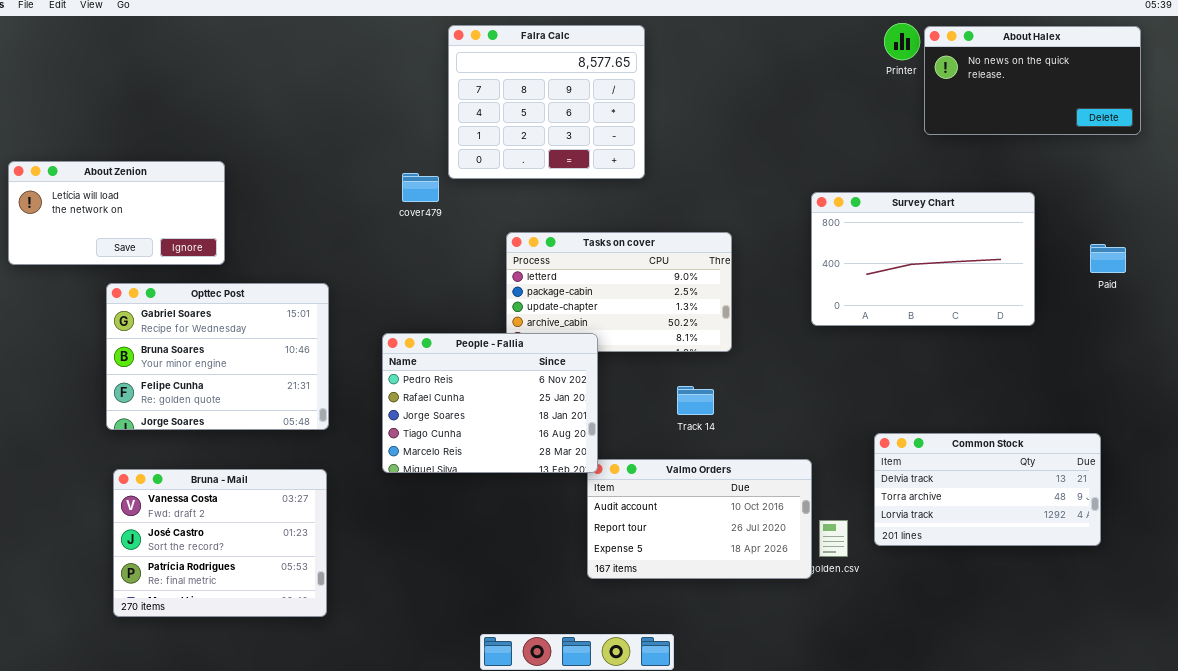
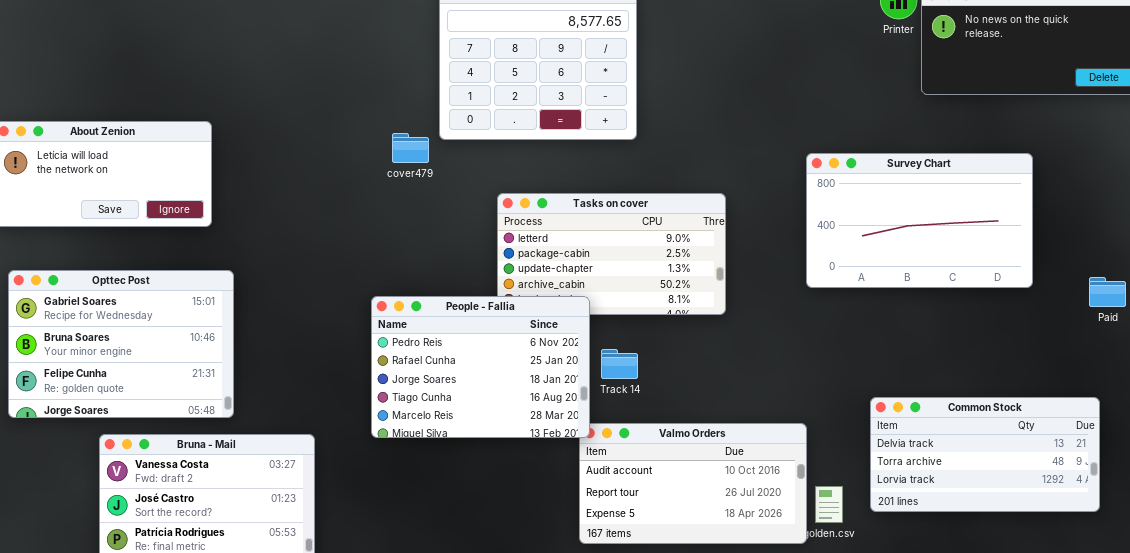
Paid: [1090,244,1126,273] -> [1089,277,1126,307], moved
Opttec Post: [106,283,329,430] -> [8,270,234,418], moved
Track 14: [677,386,714,415] -> [601,349,638,379], moved

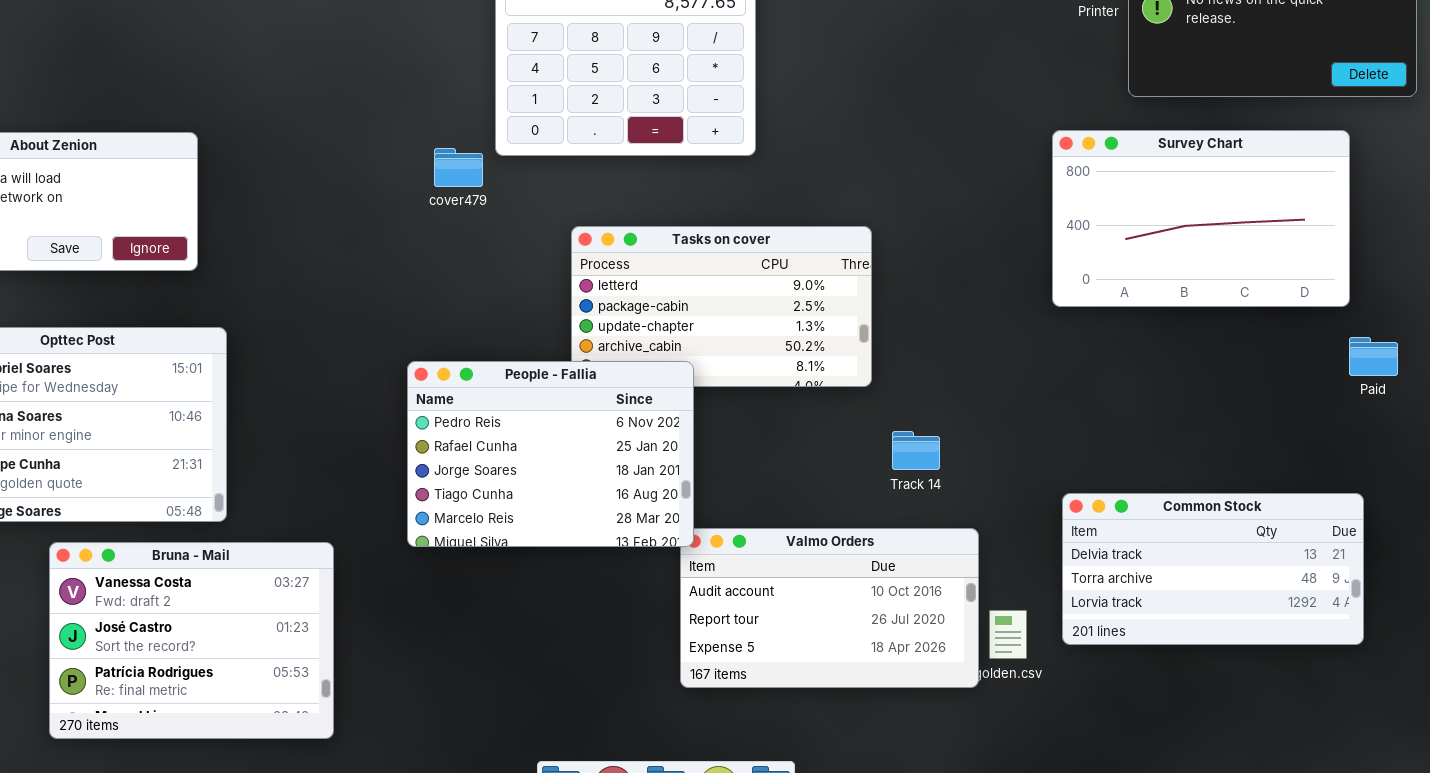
Survey Chart: [806,153,1033,288] -> [1052,130,1350,307], moved
Track 14: [601,349,638,379] -> [892,431,940,470], moved

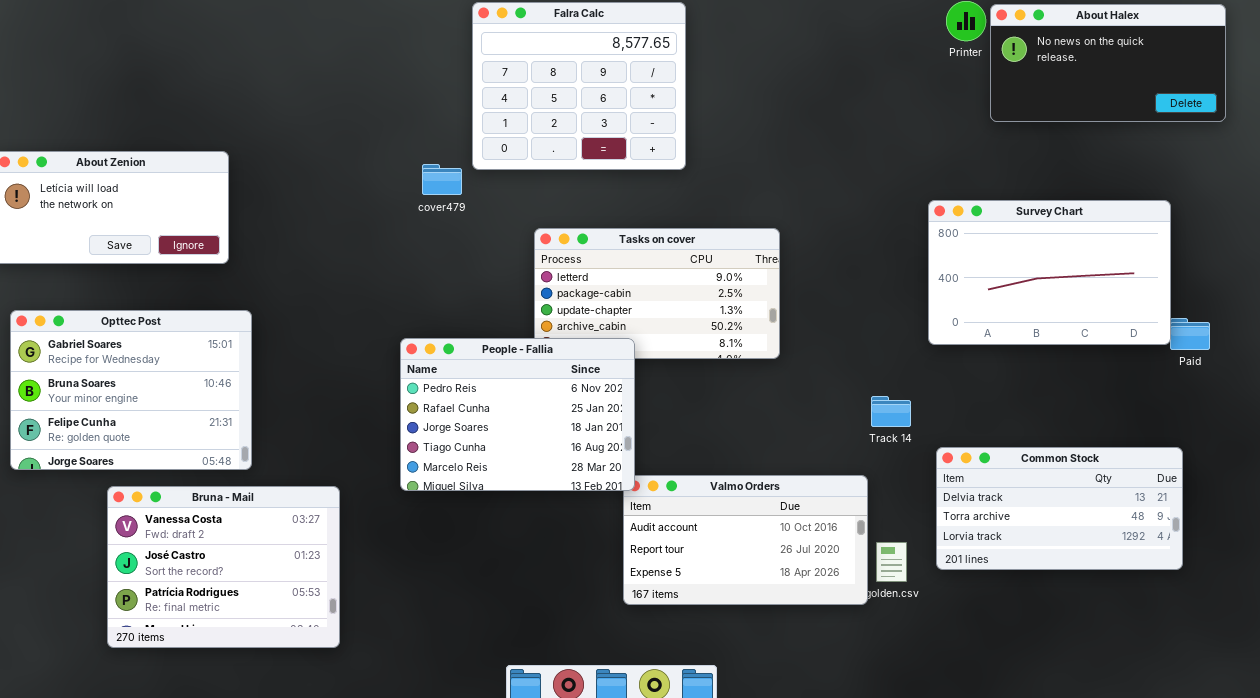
Survey Chart: [1052,130,1350,307] -> [928,200,1171,345], moved
Track 14: [892,431,940,470] -> [871,396,911,427], moved

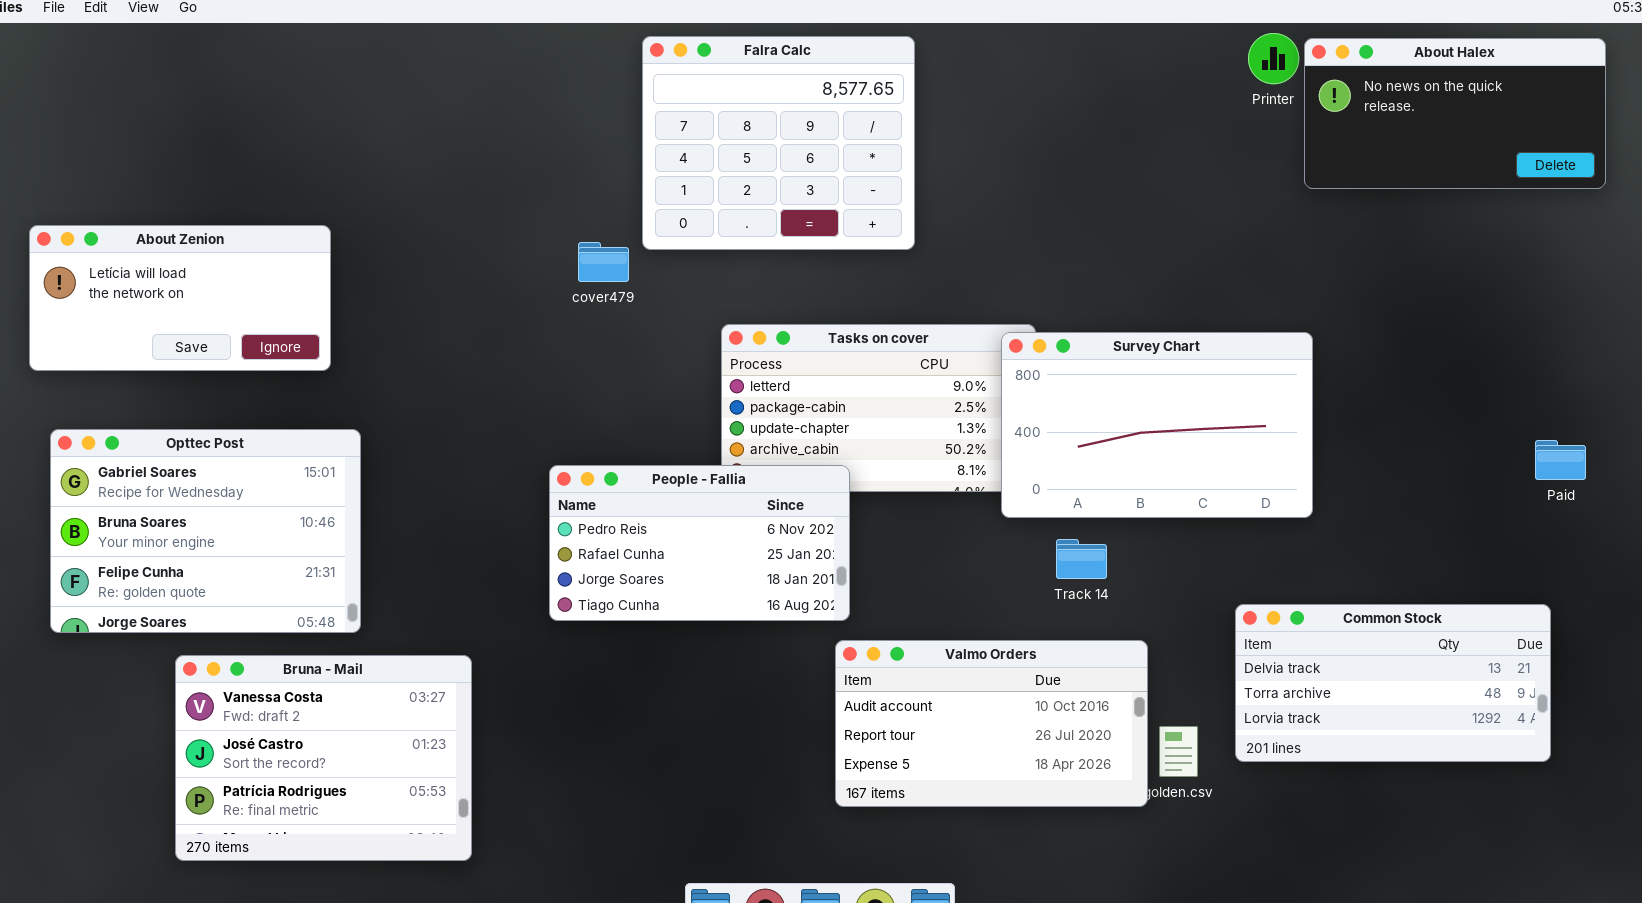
Survey Chart: [928,200,1171,345] -> [1001,332,1313,518], moved
People - Fallia: [400,338,635,491] -> [549,465,850,621], resized
Track 14: [871,396,911,427] -> [1056,539,1107,579], moved

